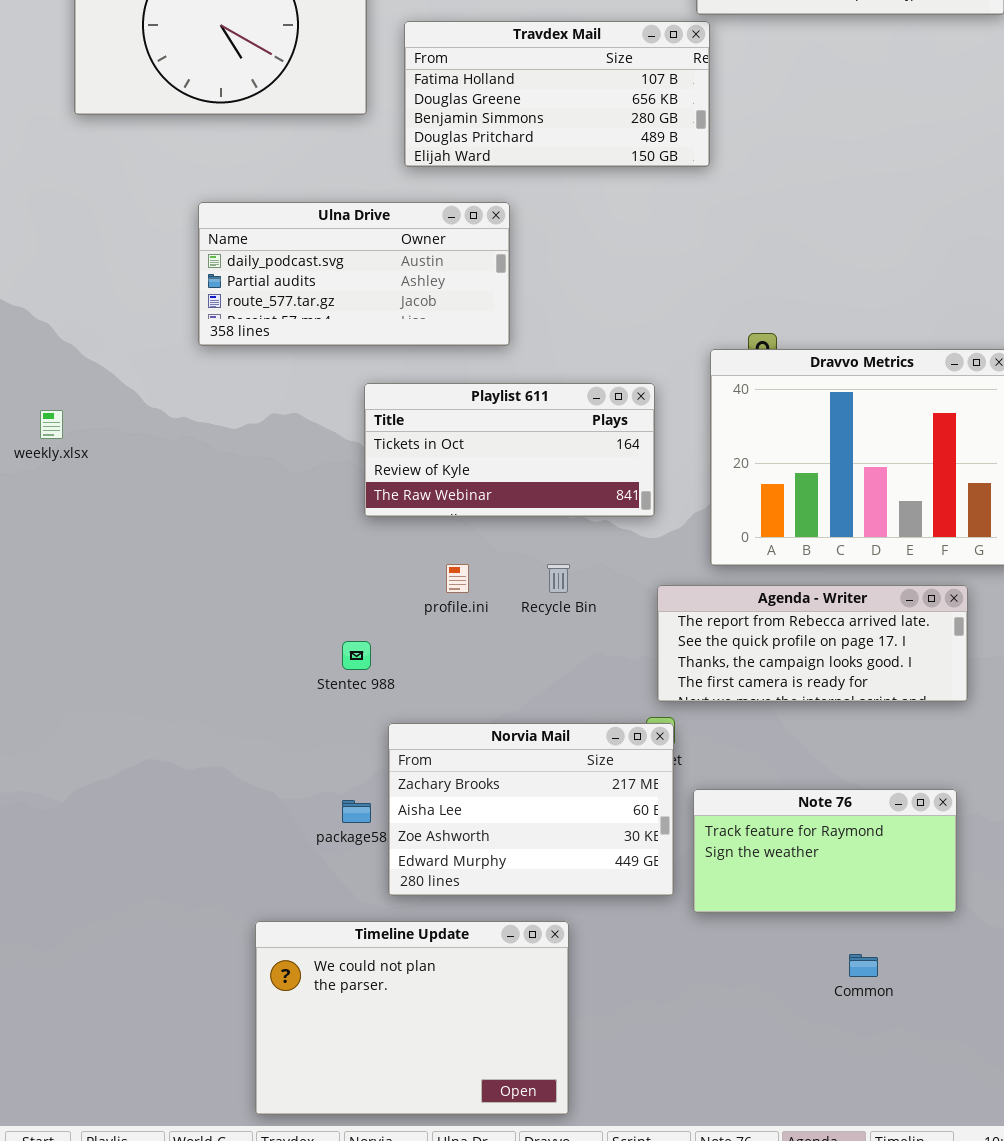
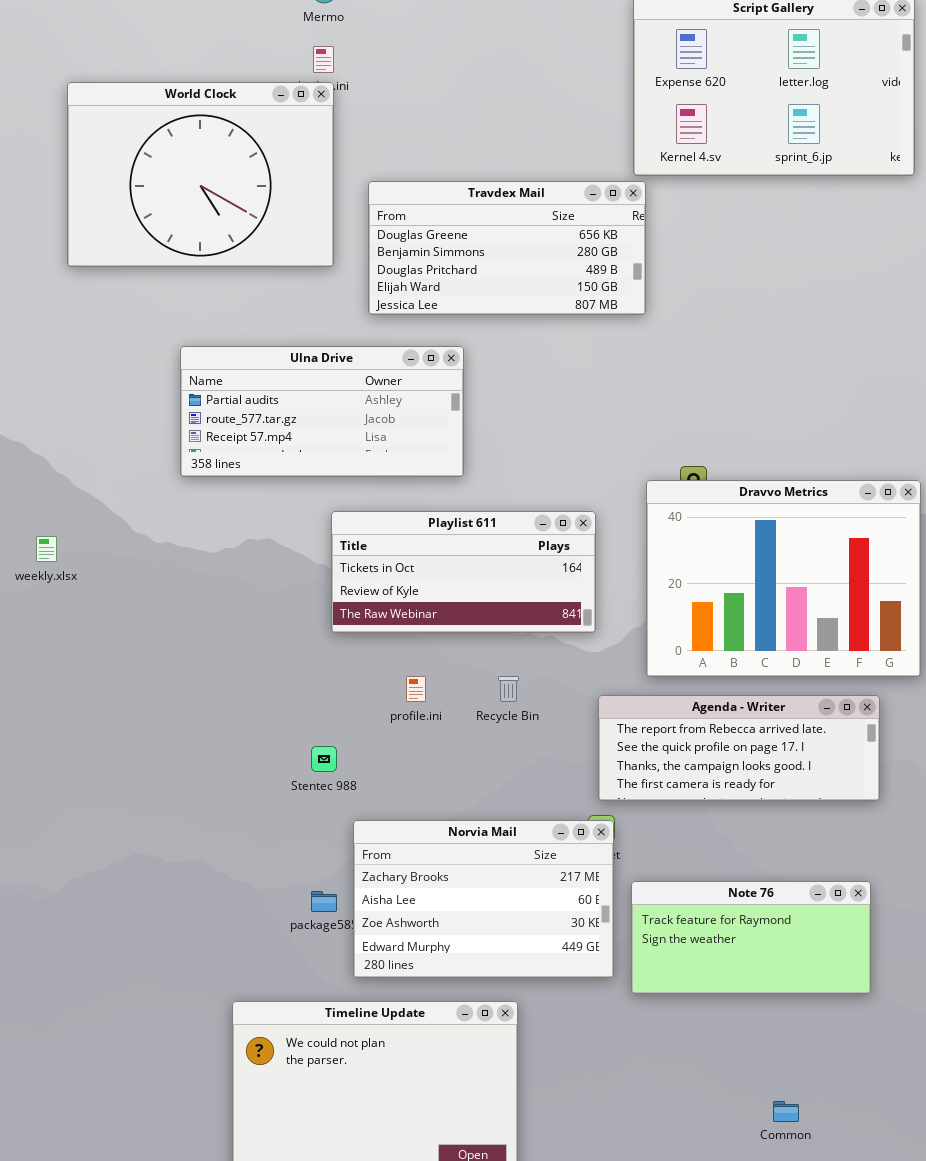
Travdex Mail: [404,21,710,167] -> [368,181,646,315], scrolled down 1 row
Ulna Drive: [198,202,510,346] -> [180,346,464,477], scrolled down 1 row
Common: [849,954,878,977] -> [773,1101,799,1122], moved

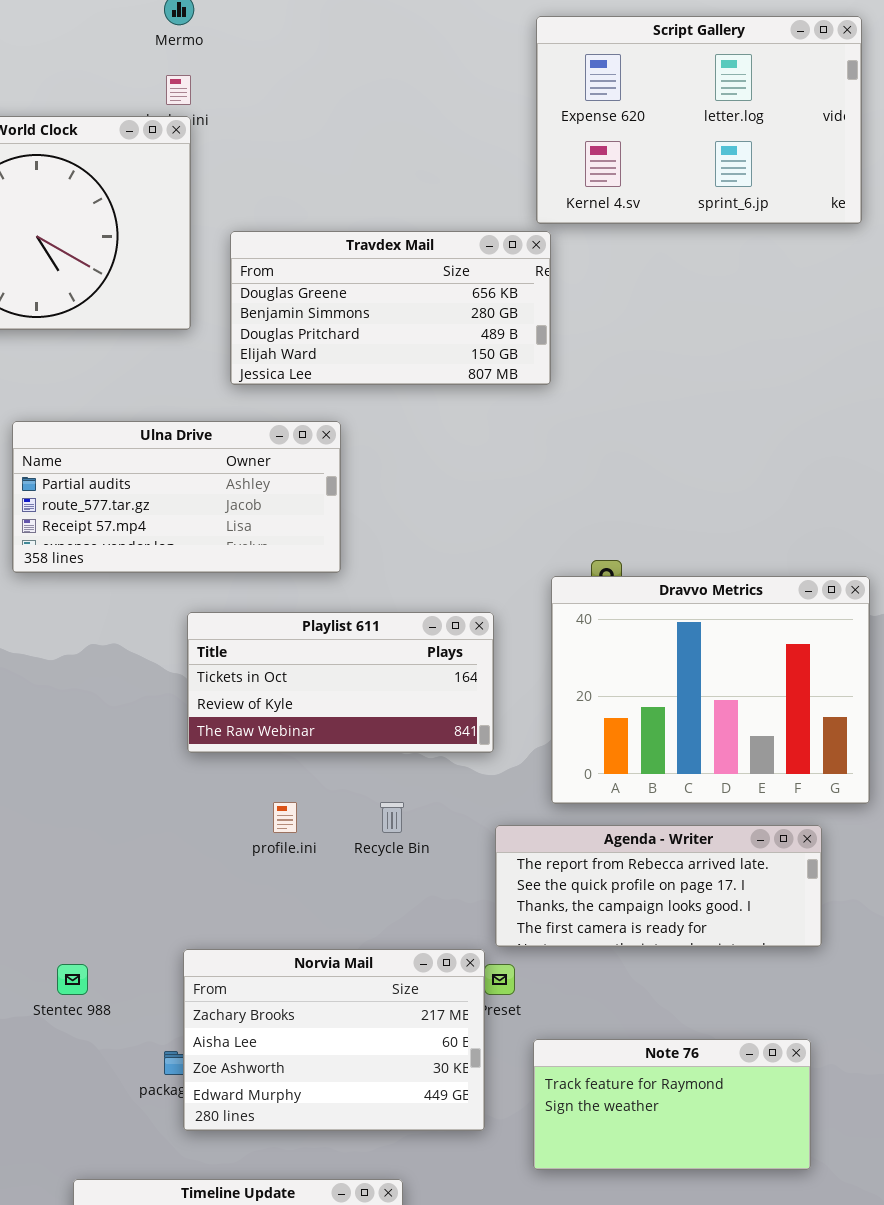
Stentec 988: [311,746,337,772] -> [57,964,88,995], moved
Norvia Mail: [353,820,614,978] -> [183,949,485,1131], moved

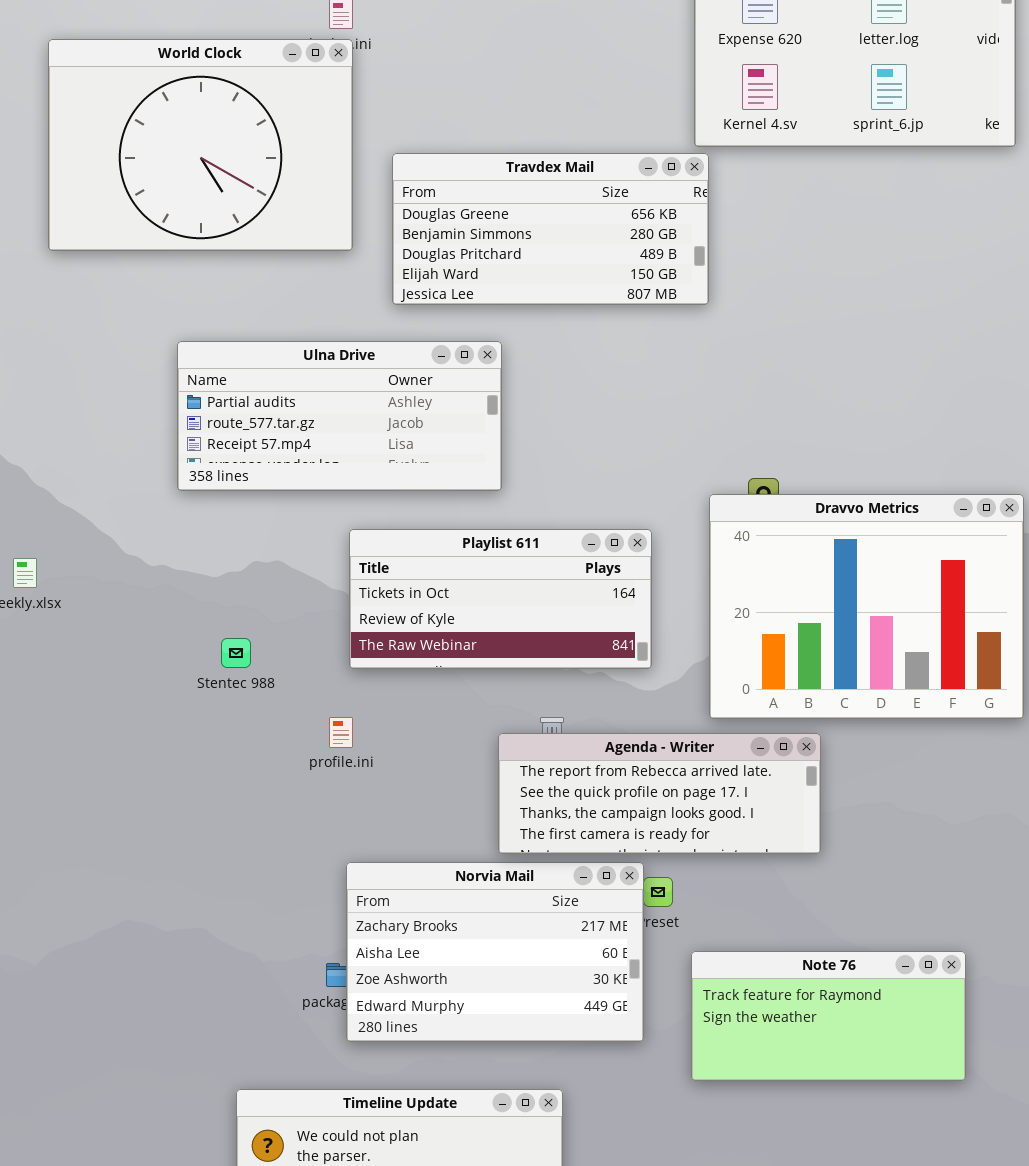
profile.ini: [273,802,297,833] -> [329,717,353,748], moved
Agenda - Writer: [495,825,822,947] -> [498,733,821,854], moved
Stentec 988: [57,964,88,995] -> [221,638,251,668], moved

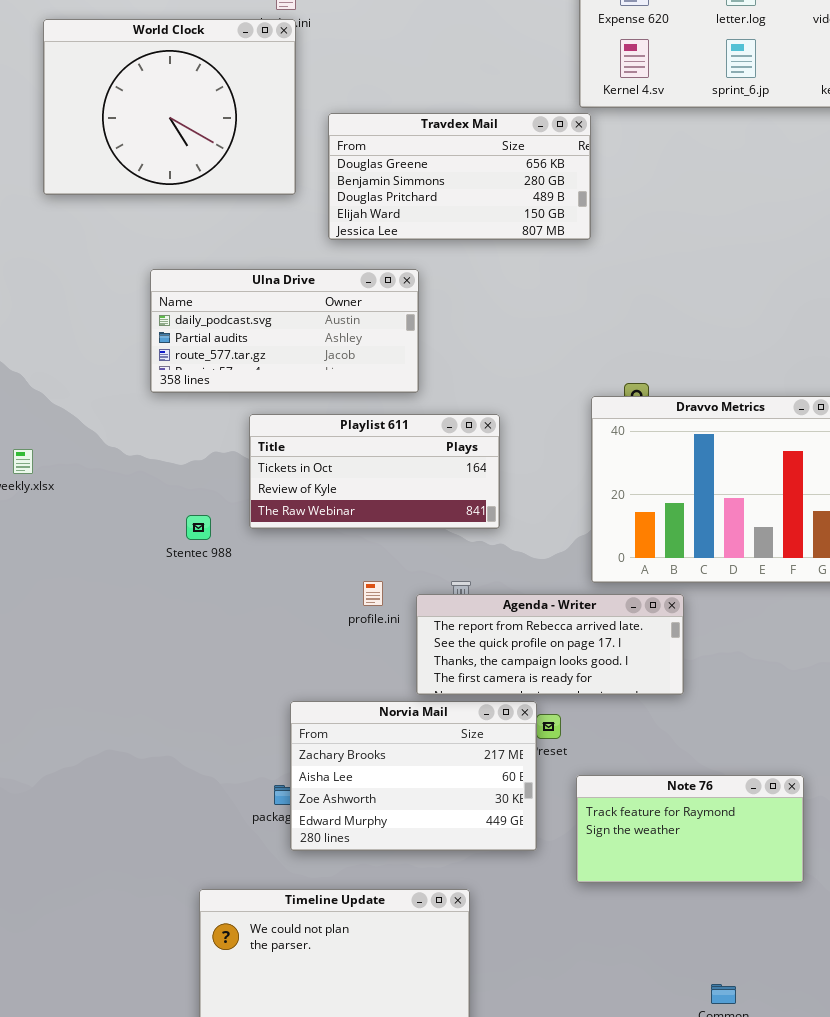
Ulna Drive: [177,341,502,491] -> [150,269,419,393], scrolled up 1 row
Playlist 611: [349,529,652,669] -> [249,414,500,529], moved
profile.ini: [329,717,353,748] -> [363,581,383,606], moved

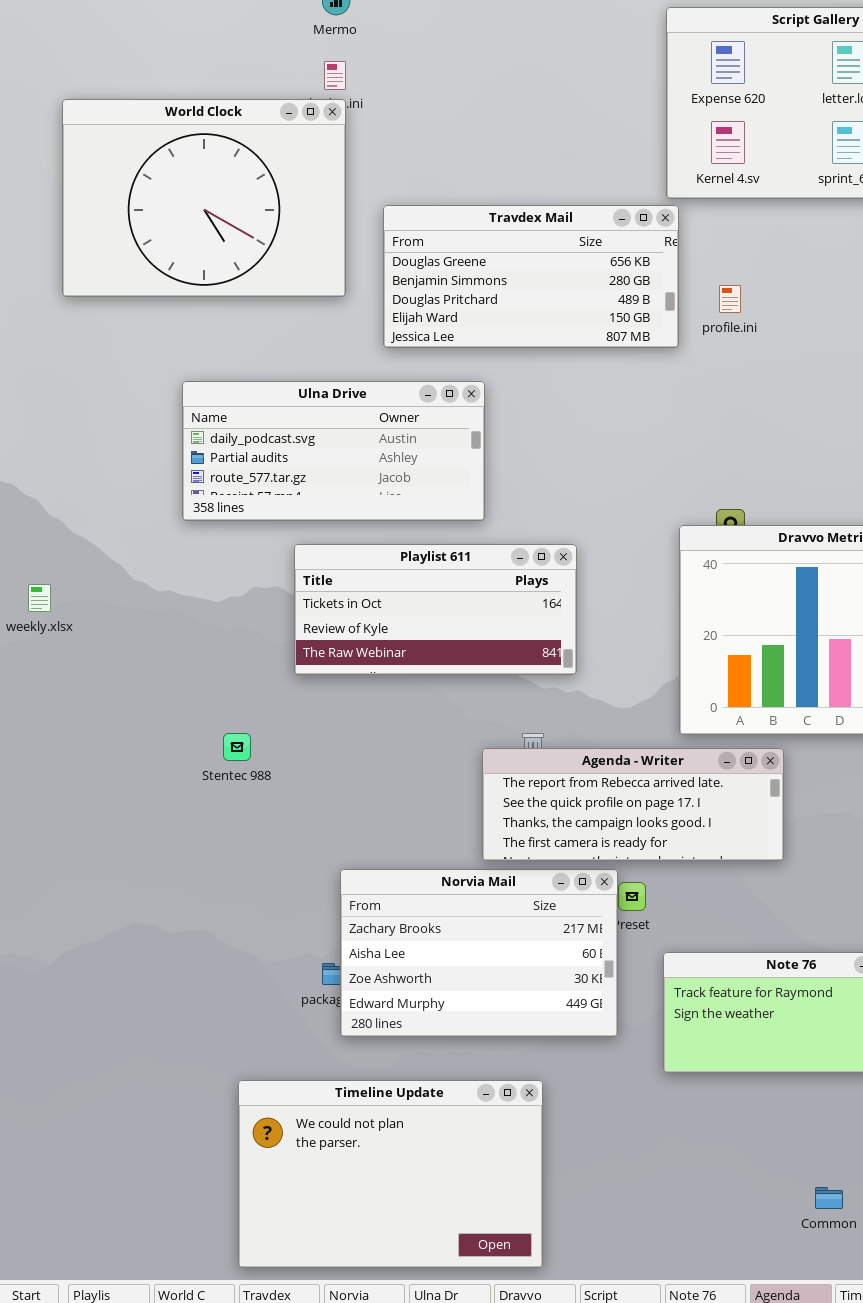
Stentec 988: [186,515,211,540] -> [223,733,251,761], moved
profile.ini: [363,581,383,606] -> [719,285,741,313], moved

